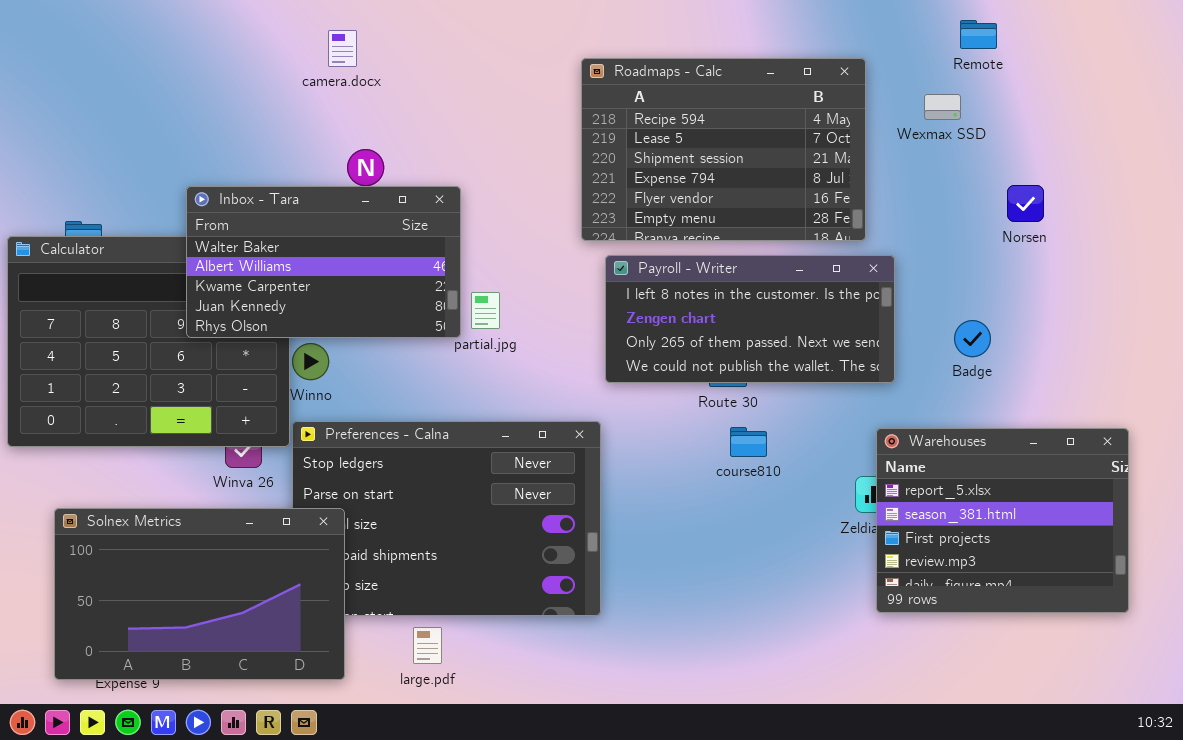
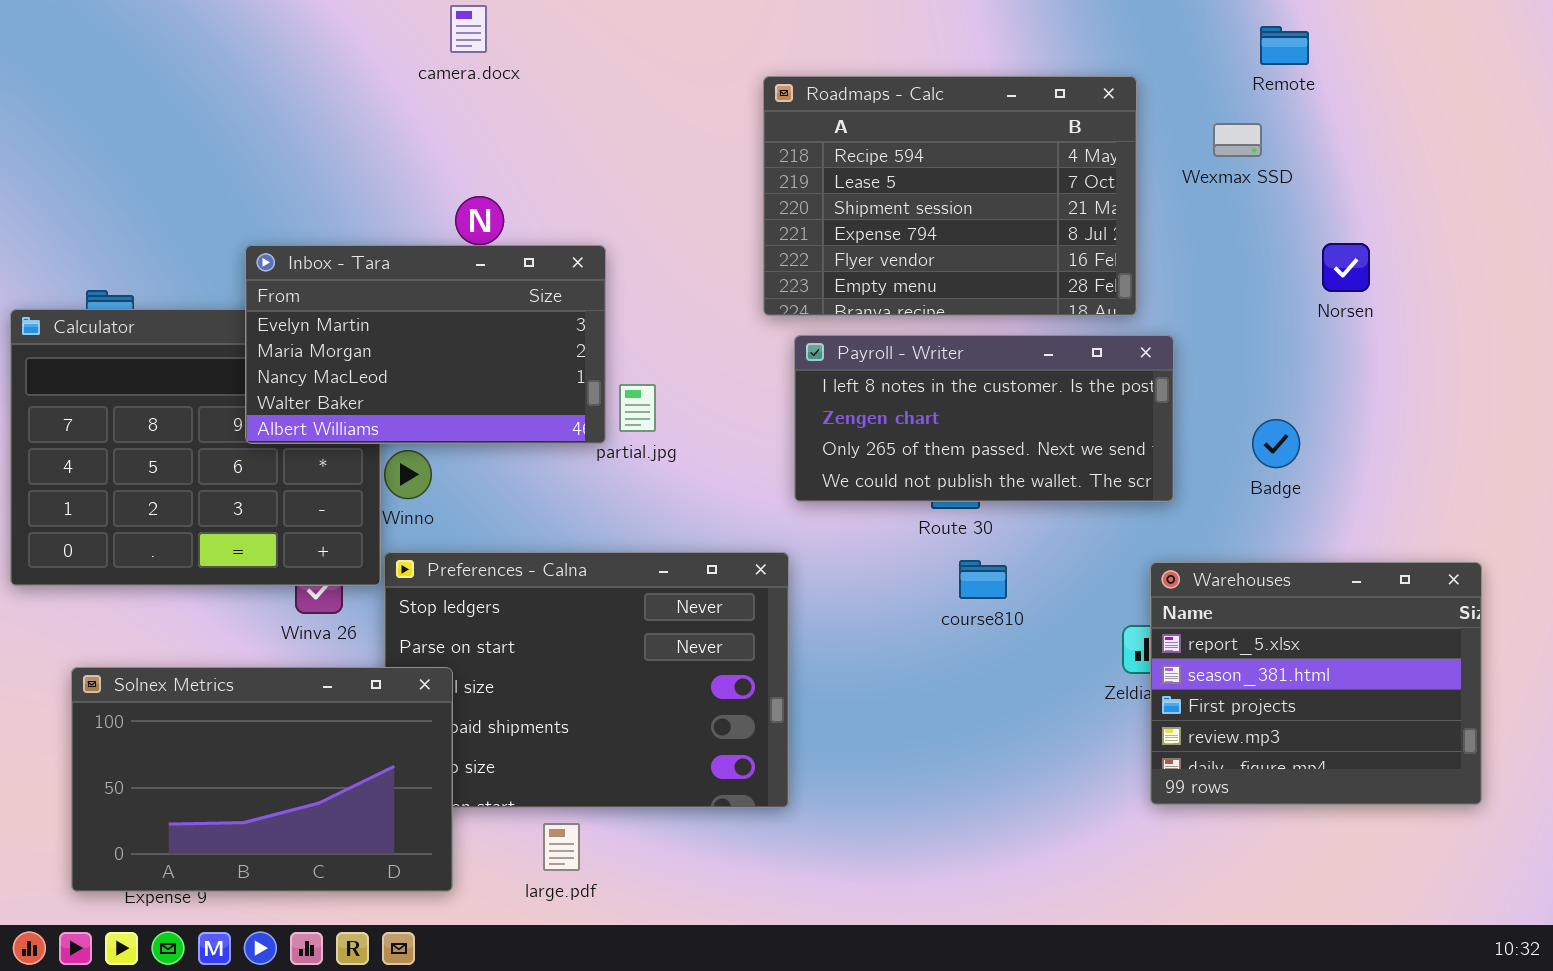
camera.docx: [328,30,357,67] -> [450,5,487,53], moved
Inbox - Tara: [186,186,461,338] -> [245,245,606,444], scrolled up 3 rows

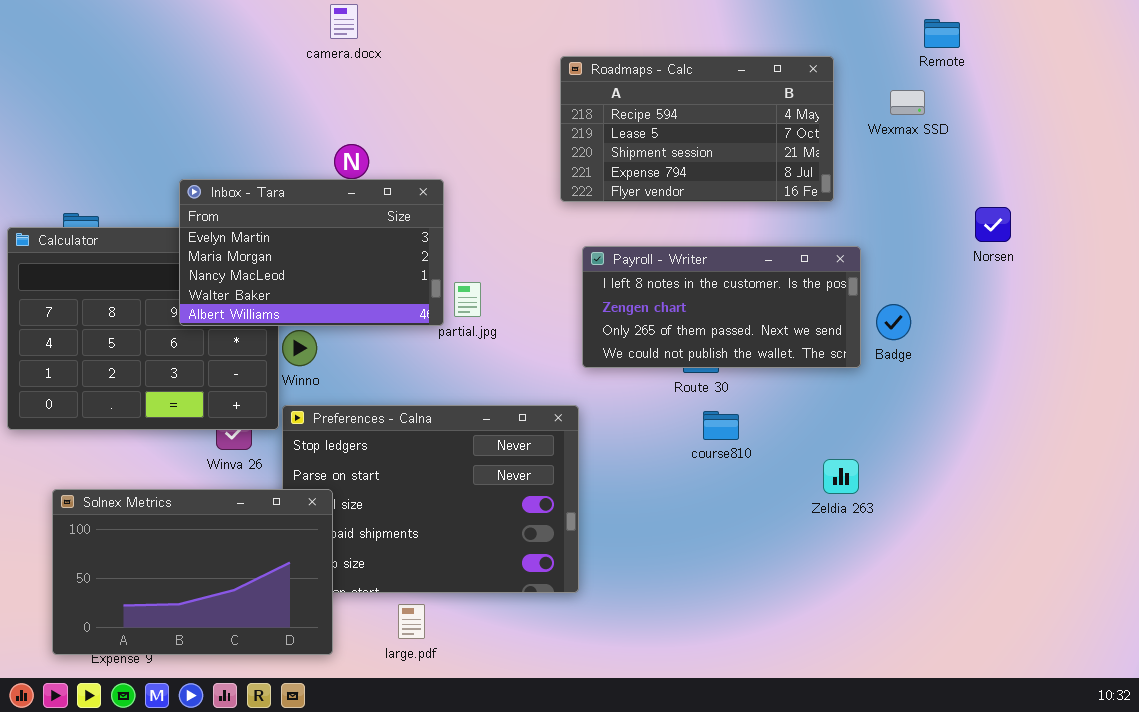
Roadmaps - Calc: [763,76,1137,316] -> [560,56,834,202], resized
Norsen: [1322,243,1370,292] -> [975,207,1011,242], moved
Badge: [1252,419,1300,468] -> [876,304,911,340], moved
Warehouses: [1150,562,1482,805] -> none, closed

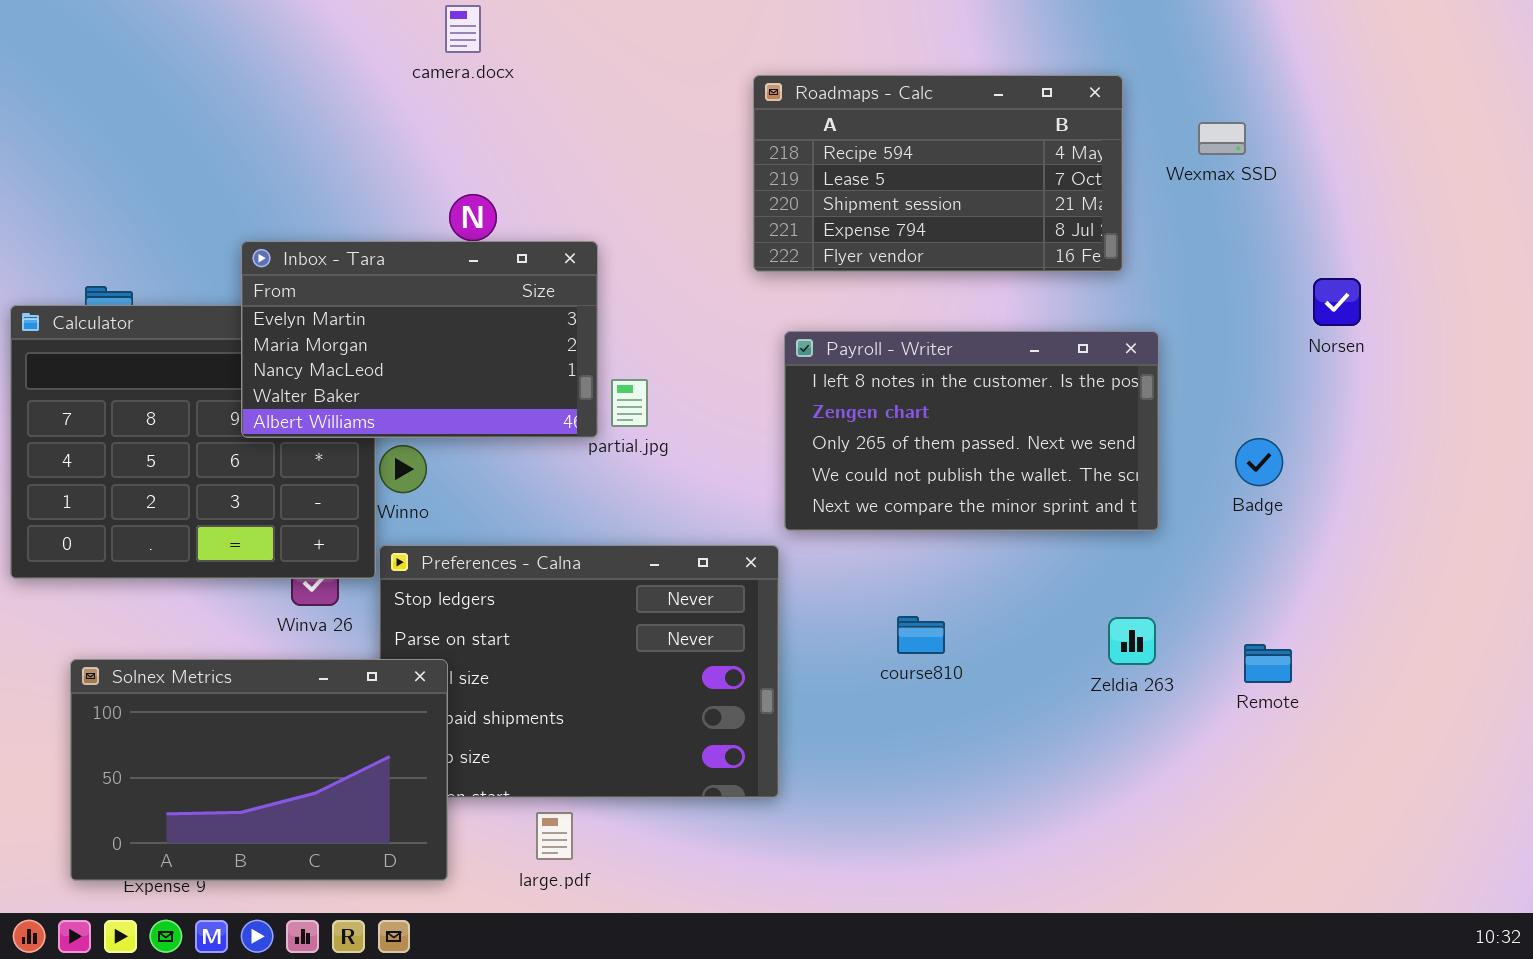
Remote: [924,19,960,48] -> [1244,644,1292,683], moved
Payroll - Writer: [582,246,861,368] -> [784,331,1159,531], resized
Badge: [876,304,911,340] -> [1235,438,1283,486], moved
course810: [703,411,739,440] -> [897,616,945,654], moved

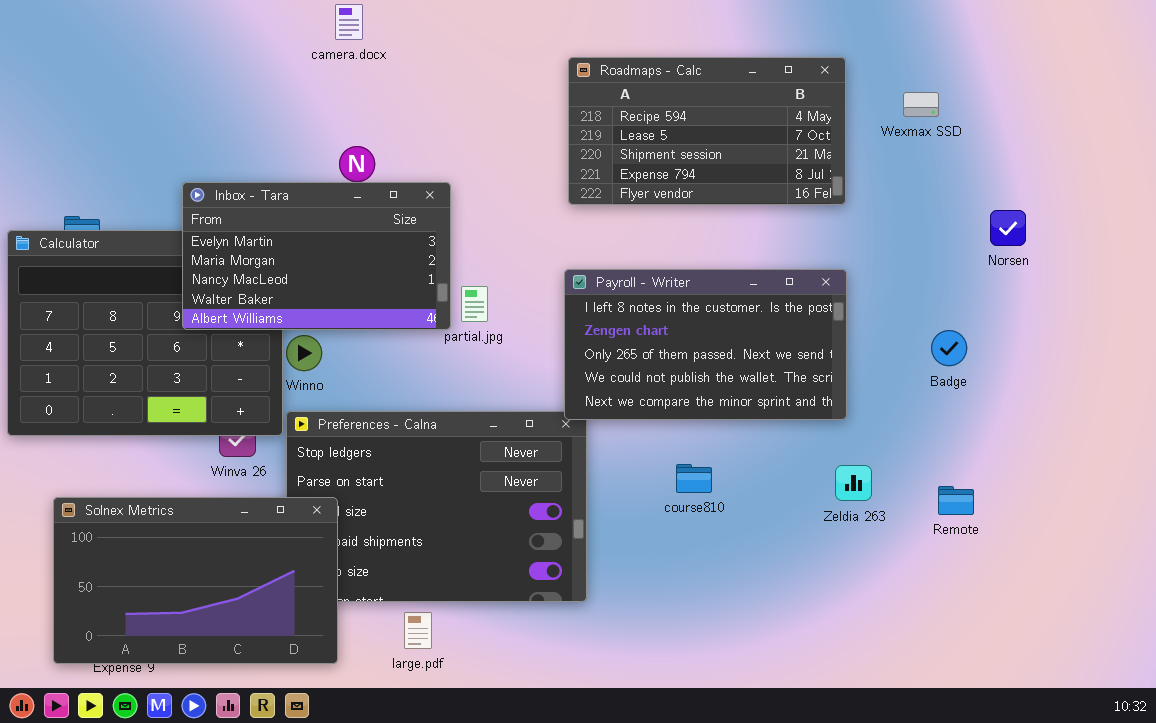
Payroll - Writer: [784,331,1159,531] -> [564,269,847,420], moved

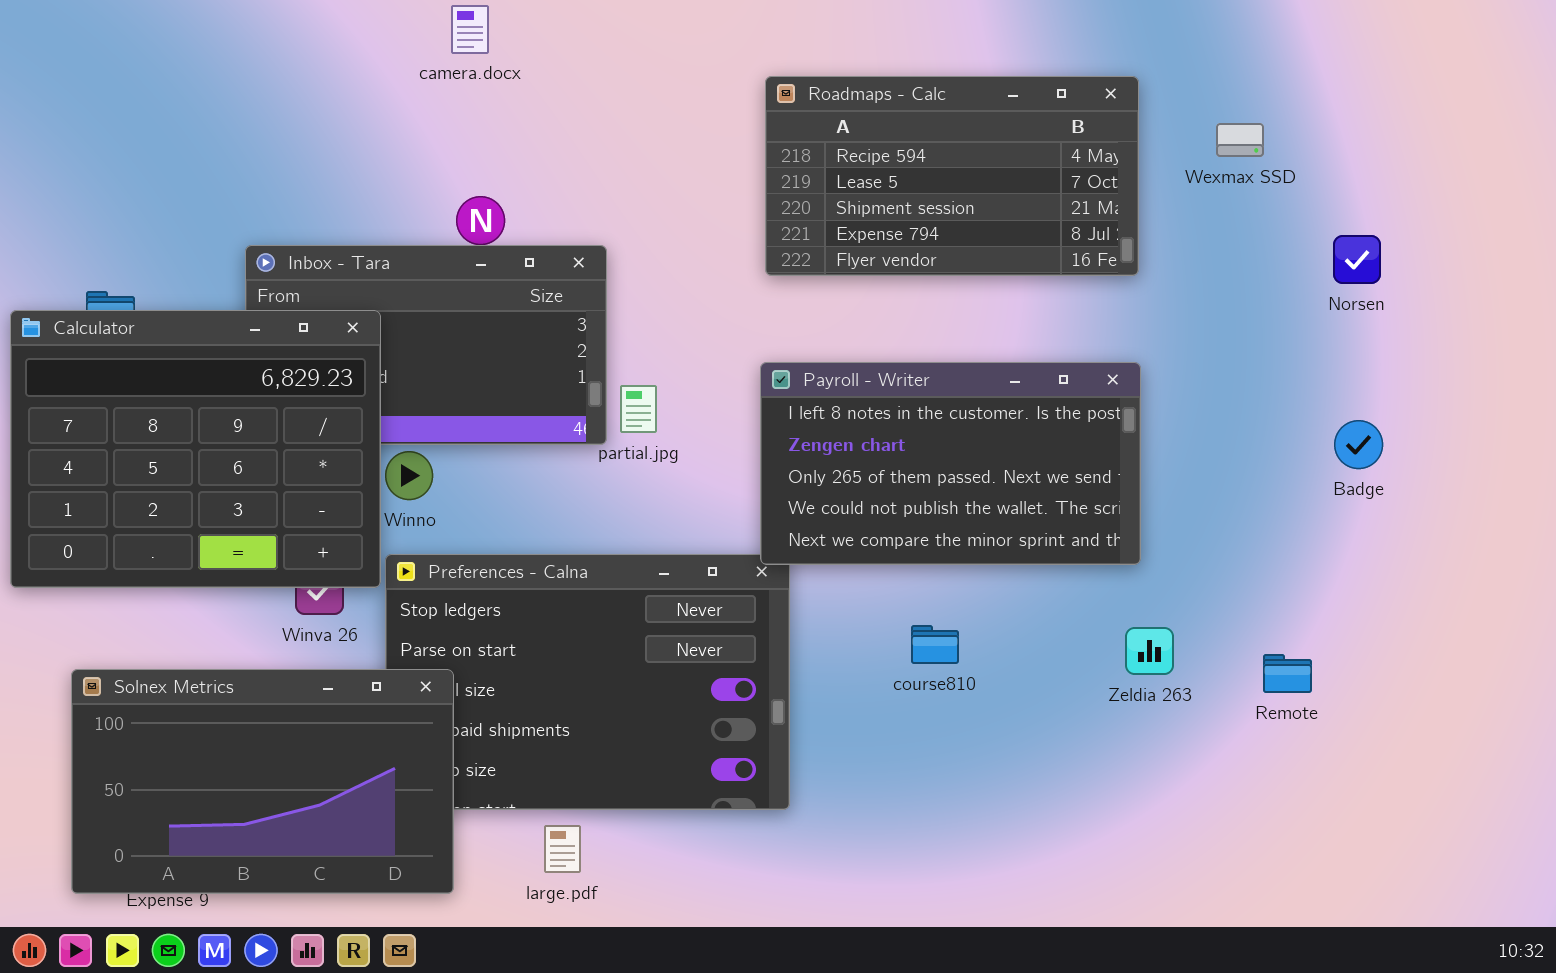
Norsen: [990,210,1026,246] -> [1333,235,1381,284], moved
Calculator: [7,230,283,436] -> [10,310,381,588], raised
Badge: [931,330,967,366] -> [1334,420,1383,469], moved

